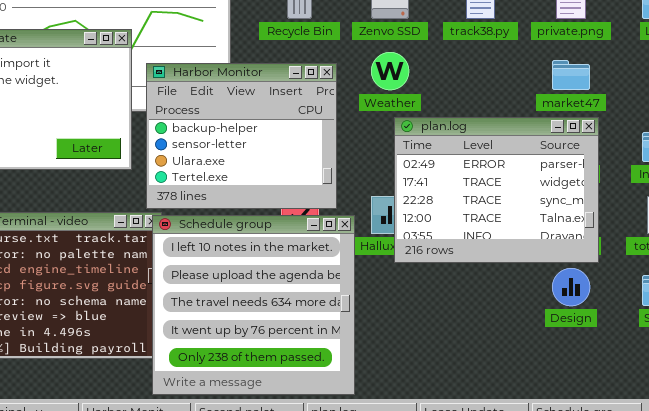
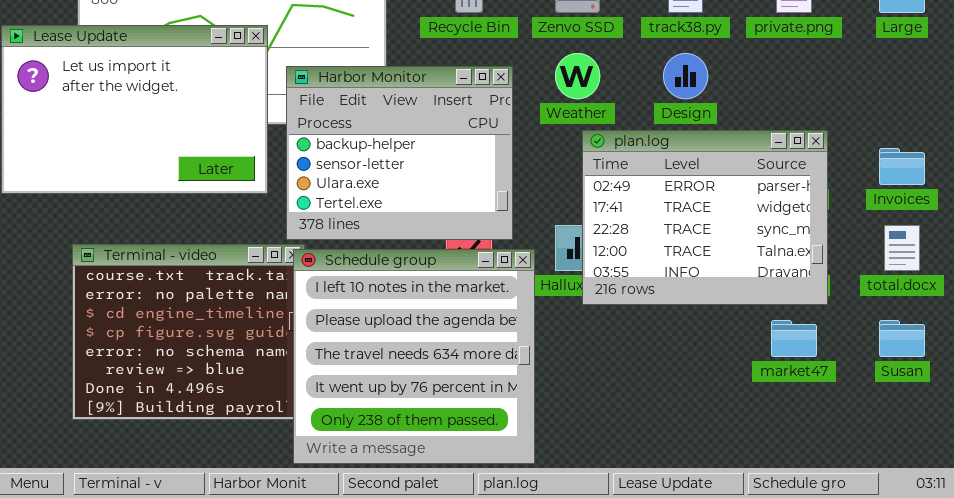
market47: [552,60,590,90] -> [771,320,817,357], moved
Design: [552,268,590,306] -> [663,53,708,99], moved

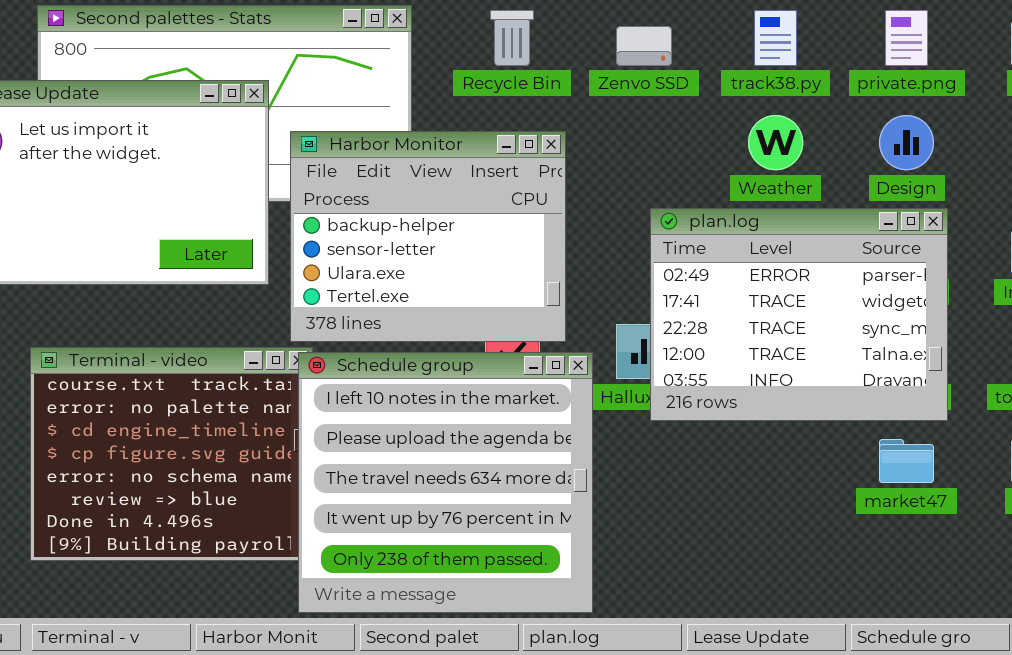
Weather: [555,53,600,99] -> [748,115,803,170], moved
Design: [663,53,708,99] -> [879,115,934,170], moved

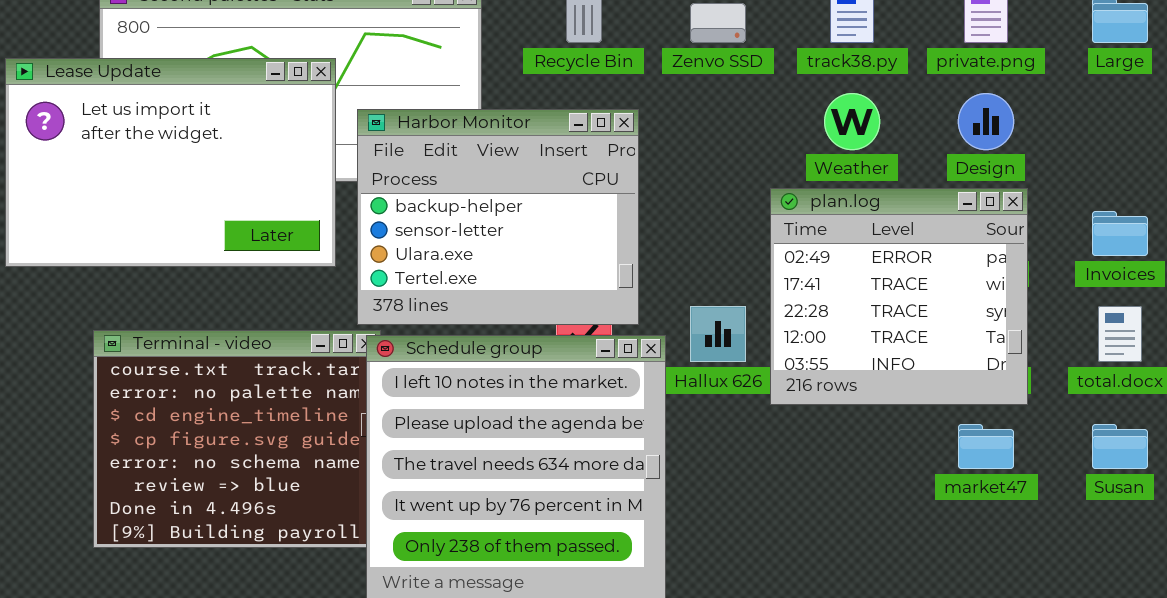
plan.log: [650,208,948,421] -> [770,188,1028,405], resized

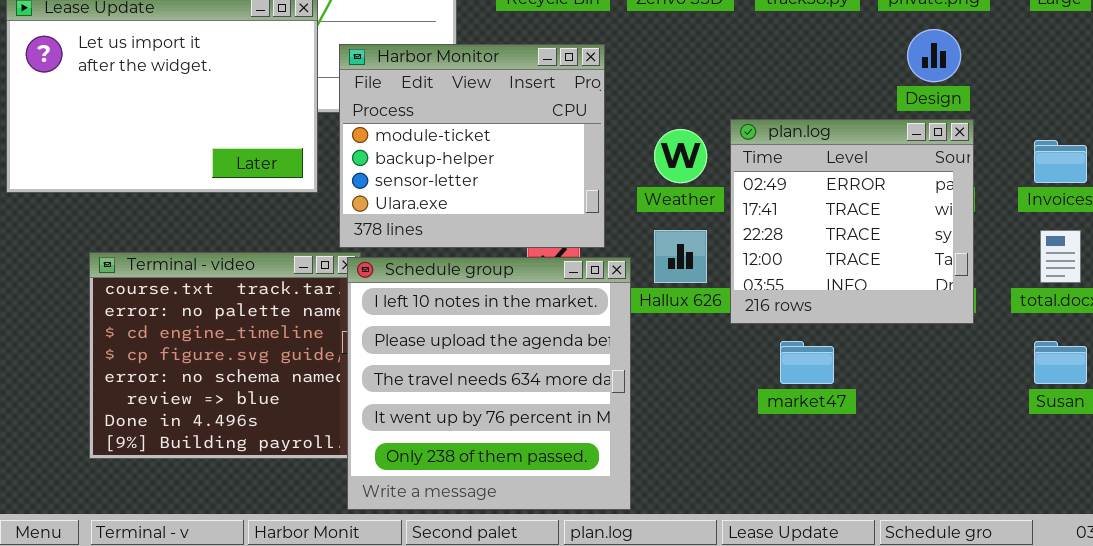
Weather: [824,93,880,150] -> [654,129,707,183], moved
Harbor Monitor: [357,109,639,325] -> [339,44,605,248], scrolled up 1 row
market47: [958,424,1014,469] -> [780,341,834,384], moved

